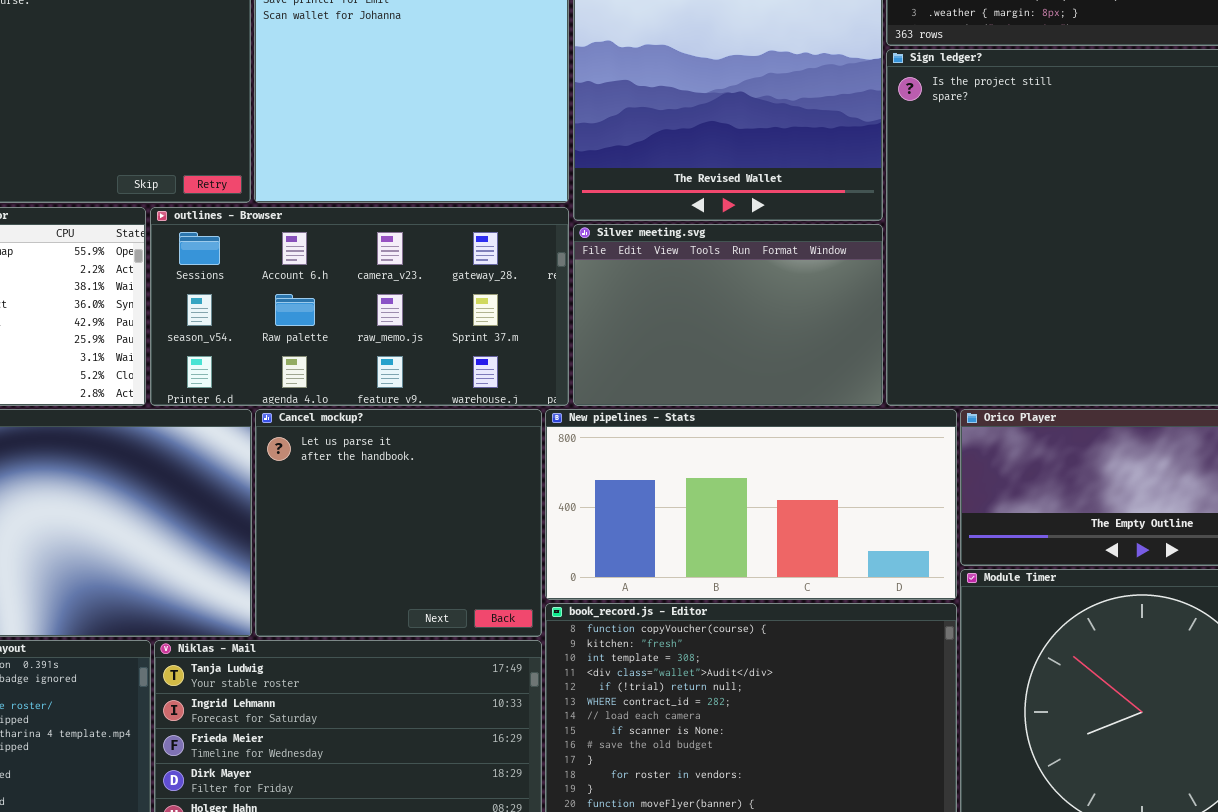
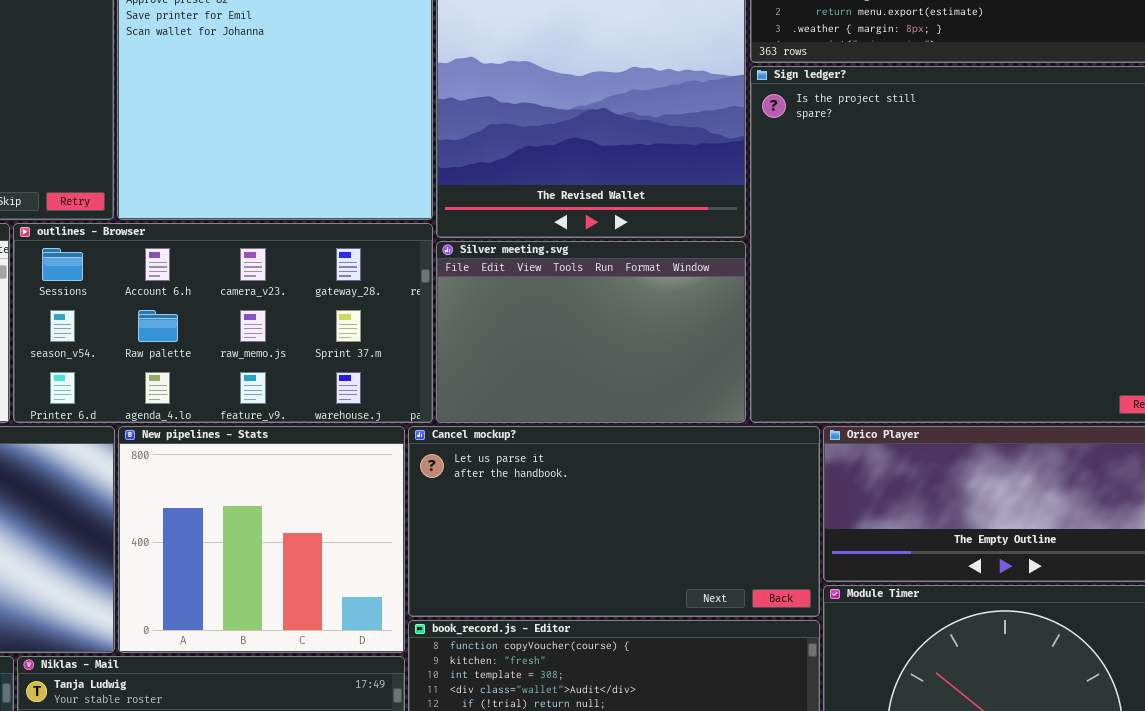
Cancel mockup?: [255,409,542,637] -> [408,426,820,617], moved, resized
New pipelines - Stats: [545,409,957,600] -> [118,426,405,653], moved, resized

